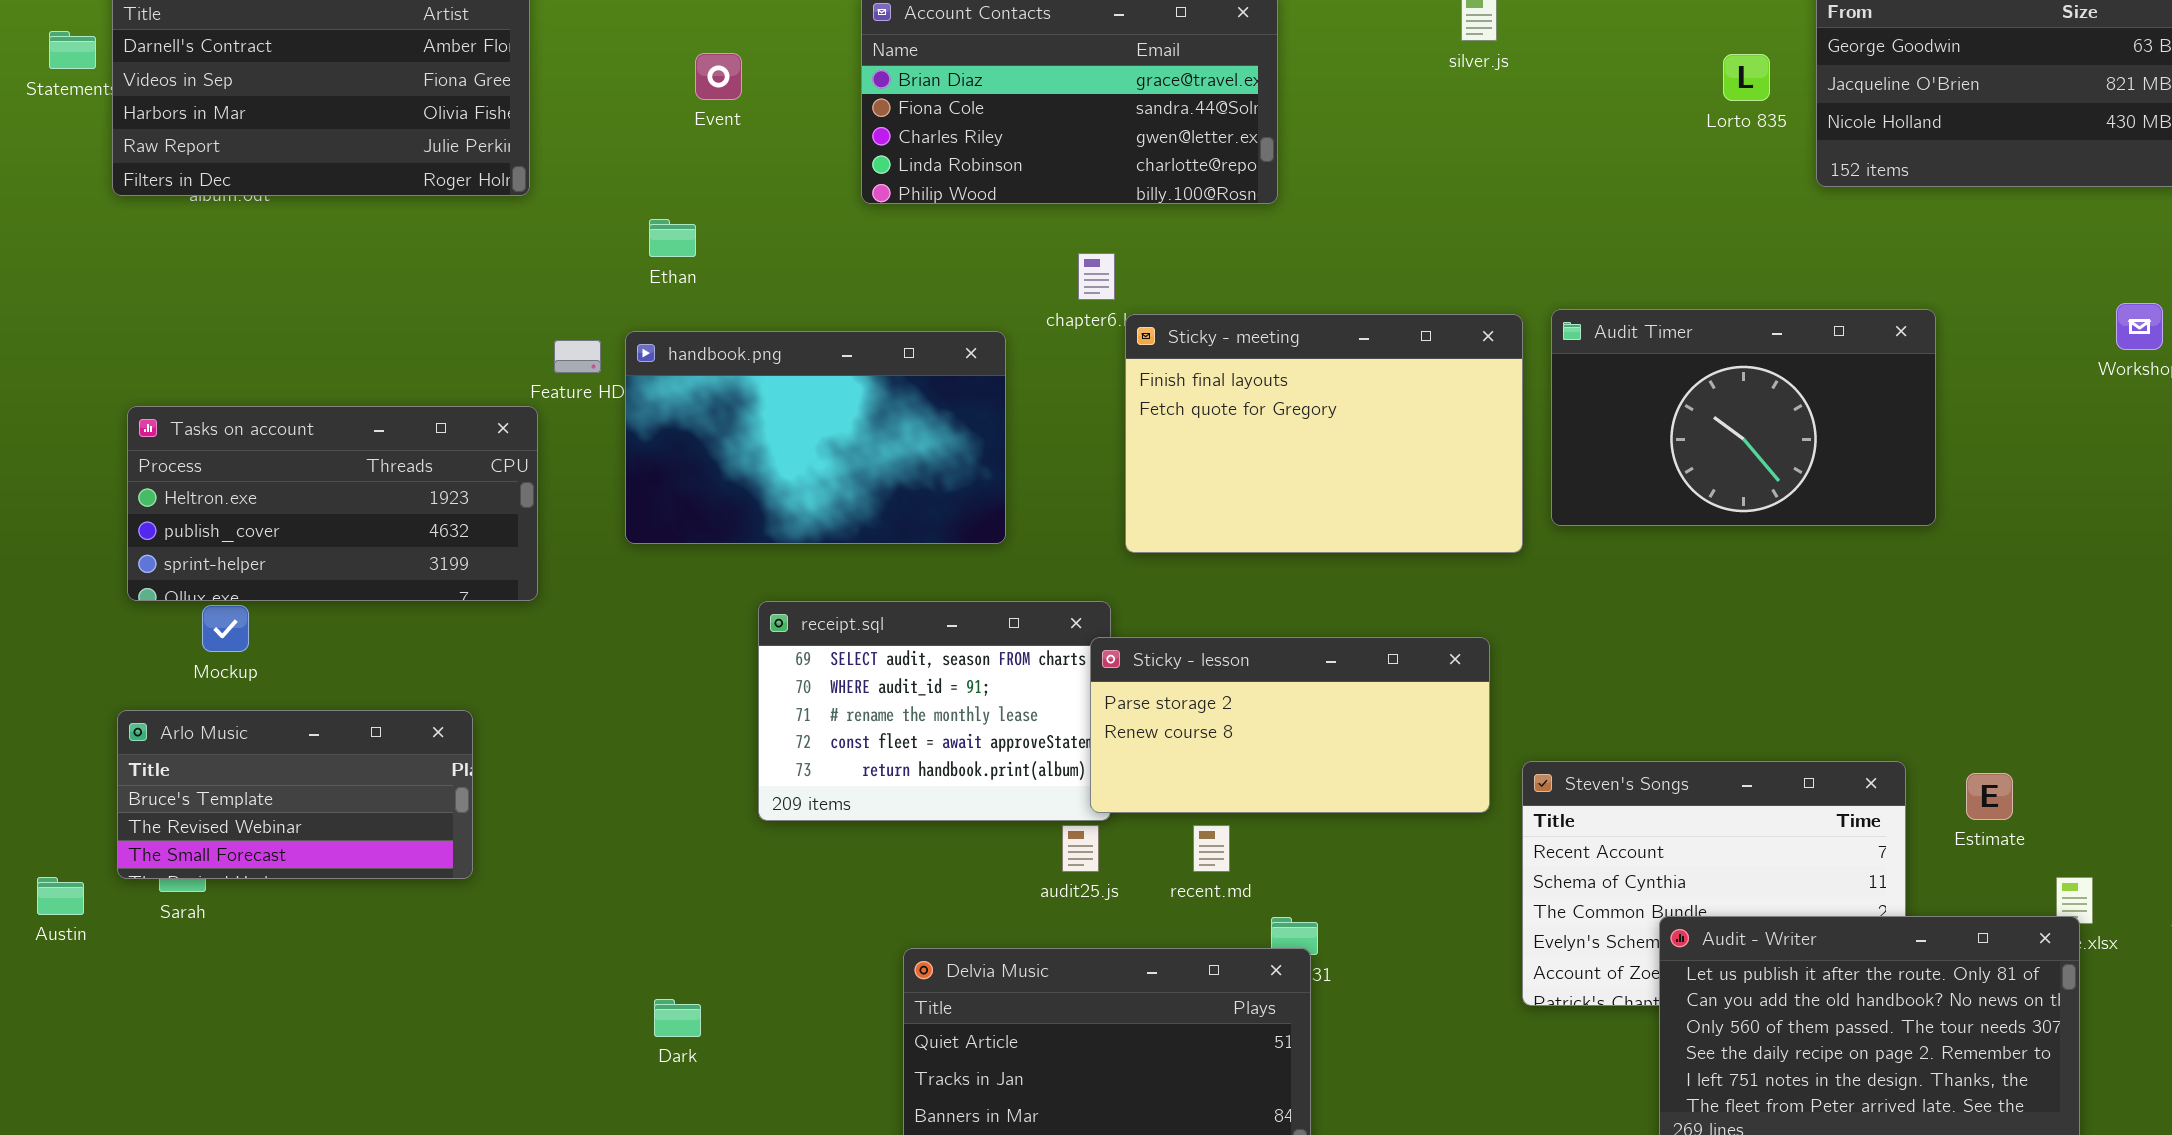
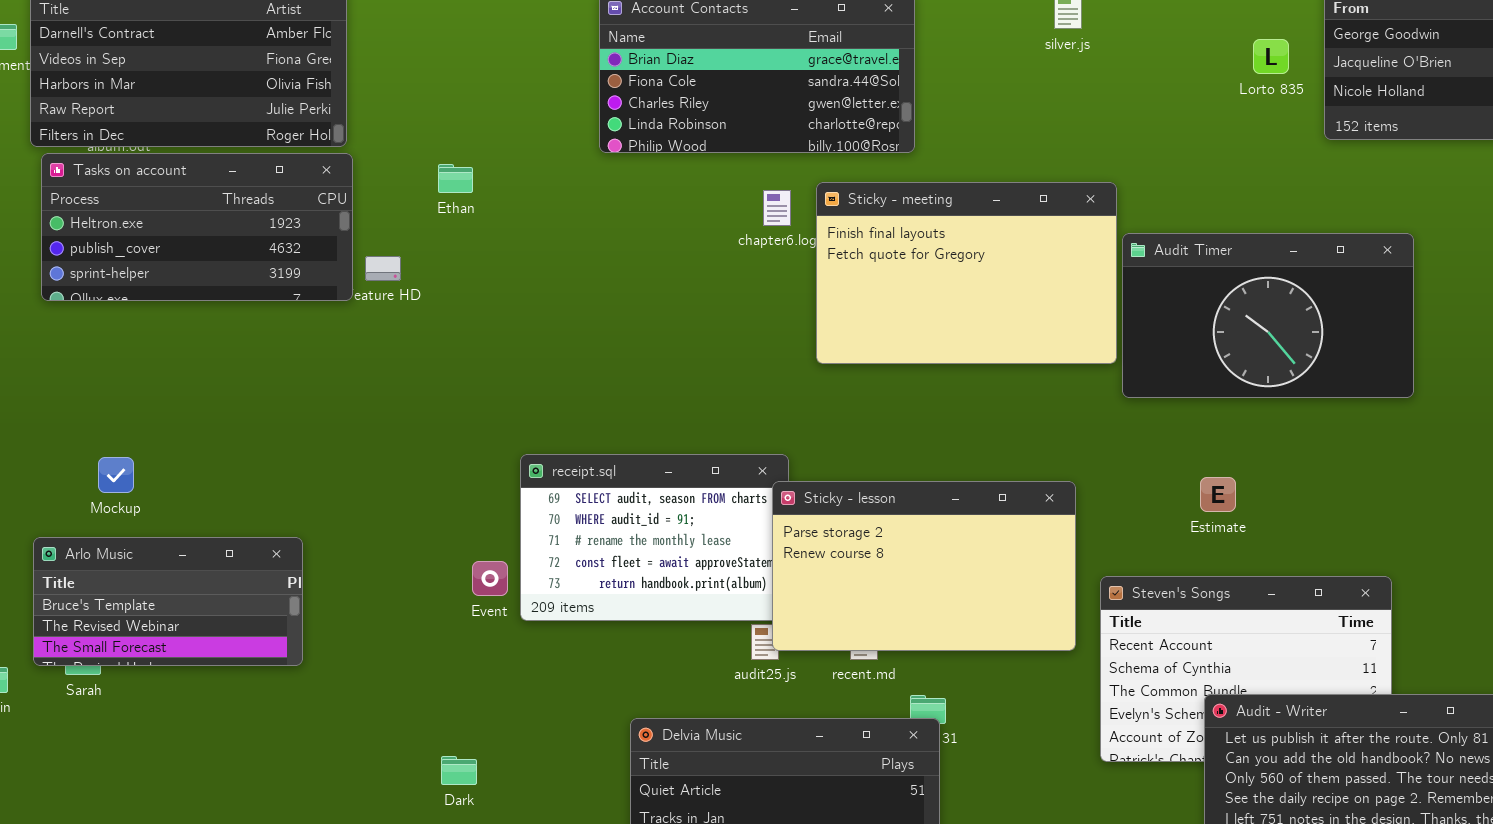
Event: [695,53,742,100] -> [472,561,508,596], moved
Sticky - meeting: [1125,314,1523,553] -> [816,182,1117,364], moved
handbook.png: [625,331,1006,544] -> none, closed
Tasks on account: [127,406,538,601] -> [41,153,353,301], moved
Sticky - lesson: [1090,637,1490,813] -> [772,481,1076,651], resized
Estimate: [1966,773,2013,820] -> [1200,477,1236,512], moved

